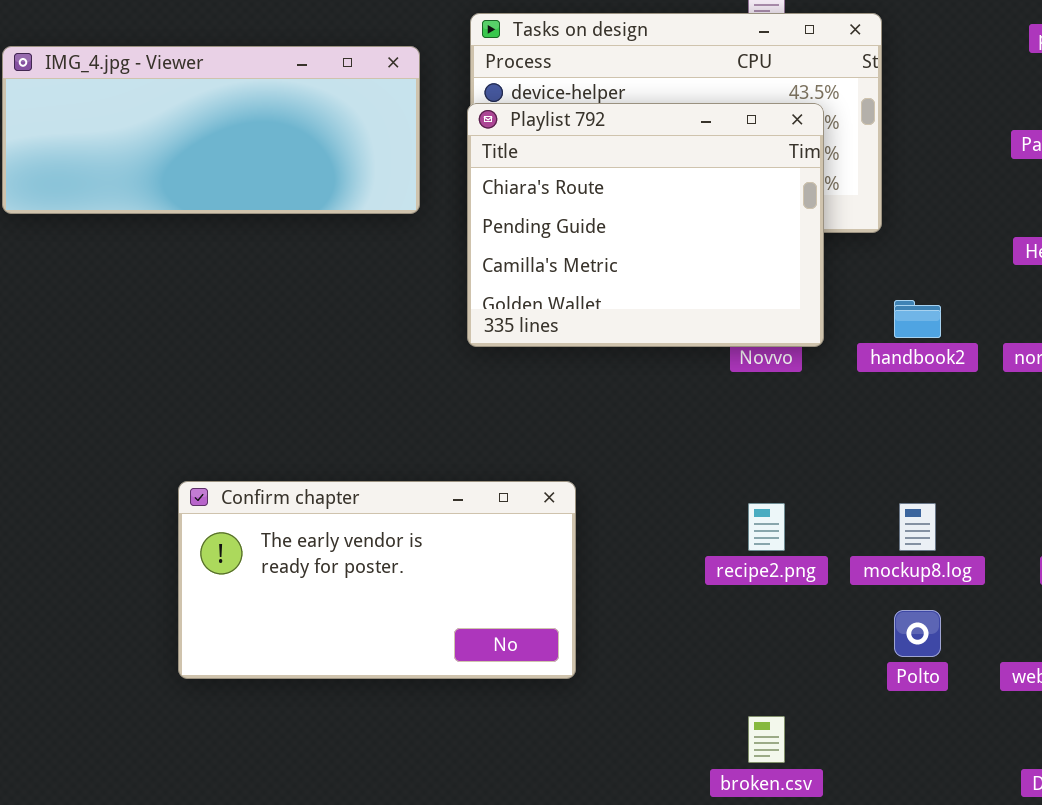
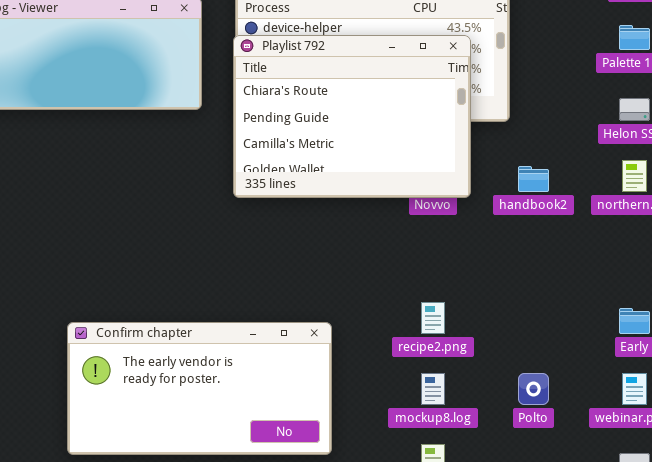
Confirm chapter: [178,481,576,679] -> [67,322,332,455], moved
mockup8.log: [899,503,936,551] -> [421,373,445,405], moved

